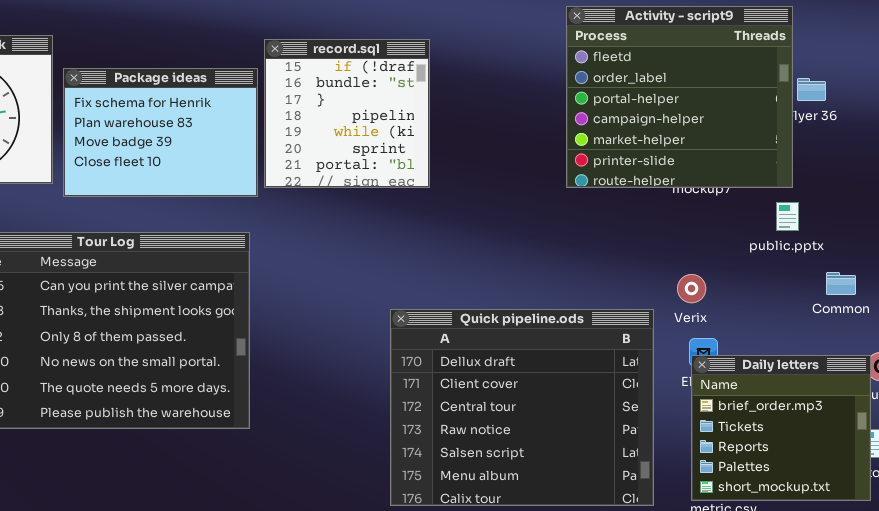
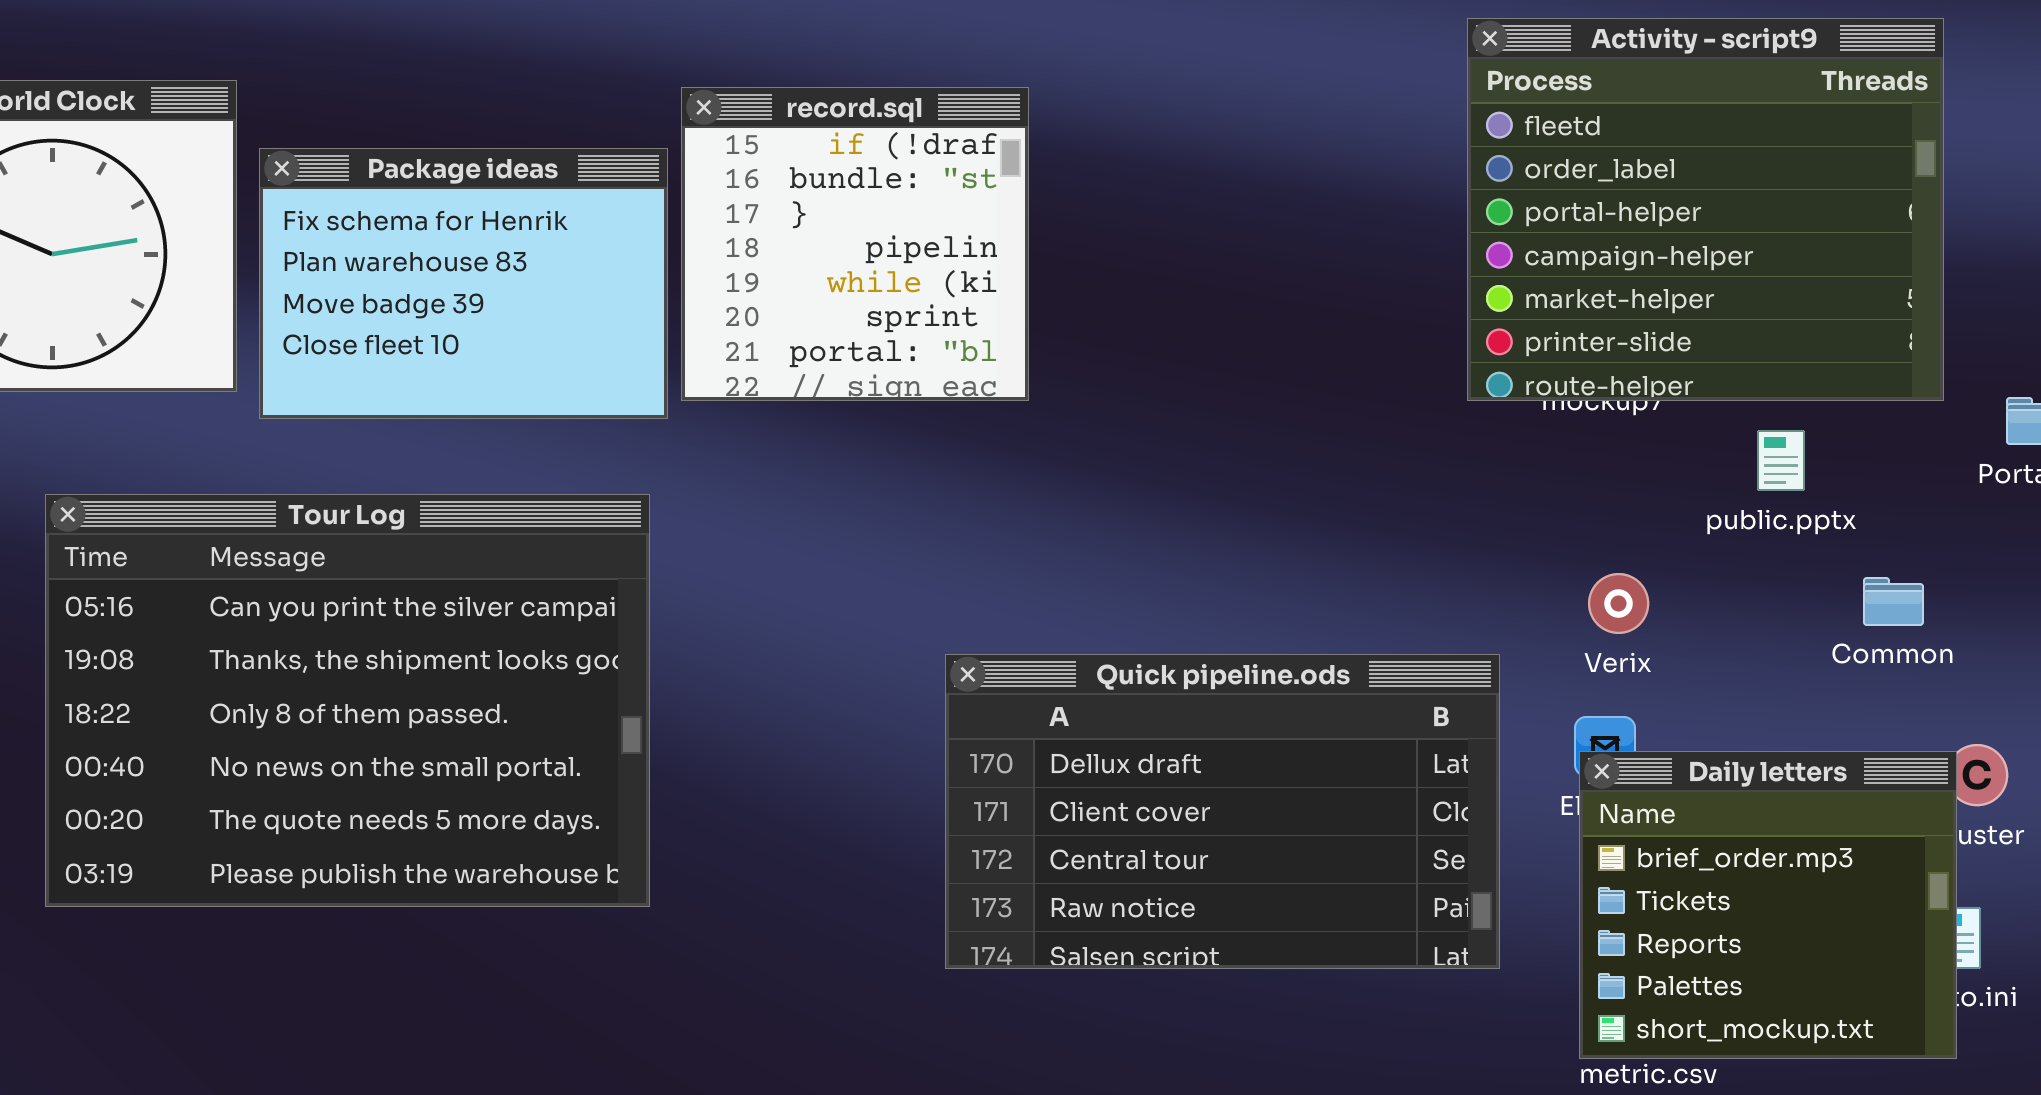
Activity - script9: [566,6,793,188] -> [1467,18,1944,401], moved
Verix: [677,274,706,303] -> [1588,573,1649,634], moved
Quick pipeline.ods: [390,309,654,506] -> [945,654,1500,969], resized

